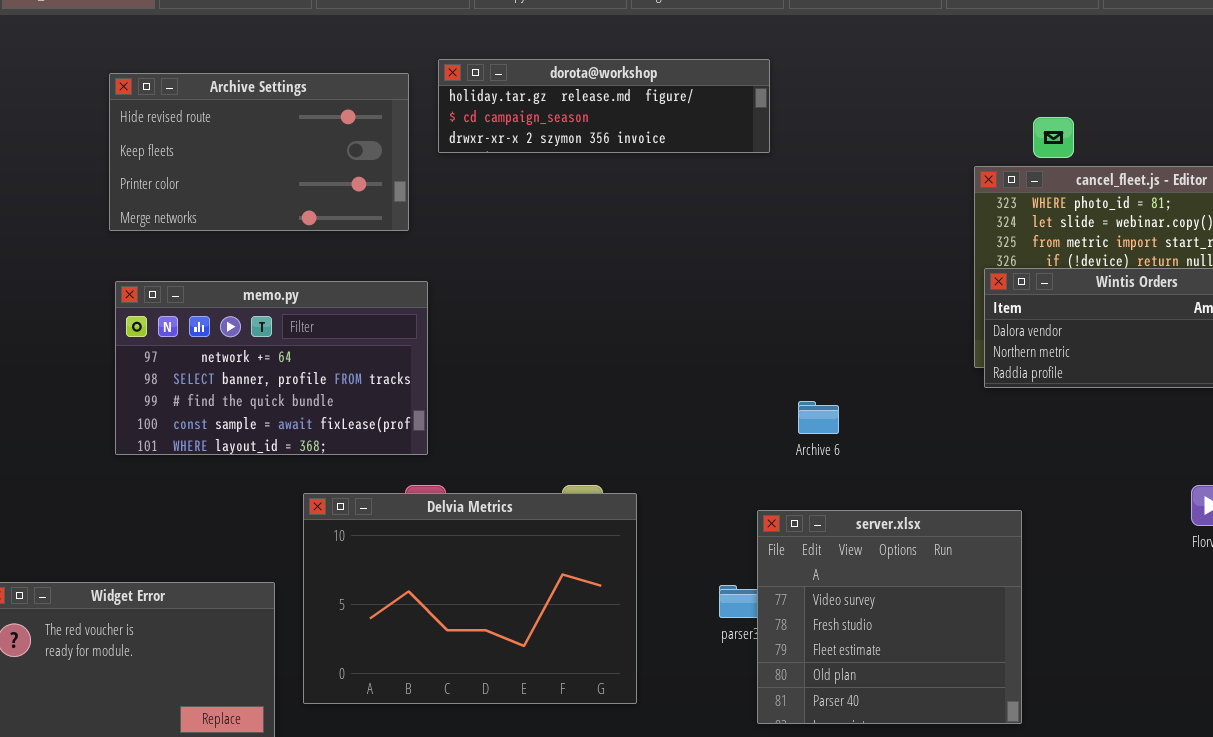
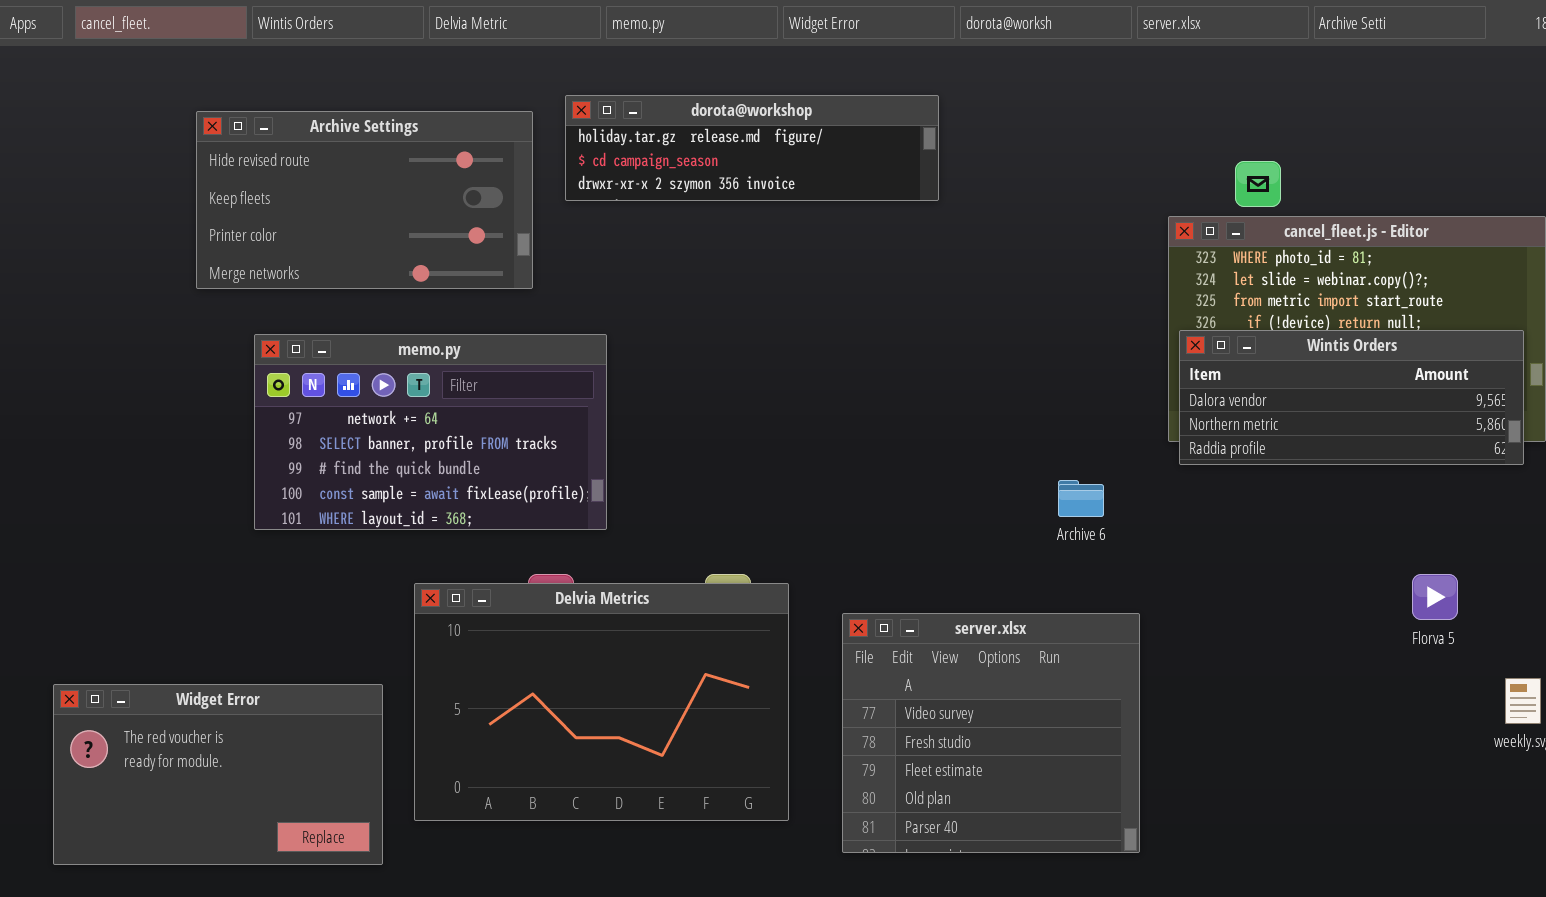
memo.py: [115,281,428,455] -> [254,334,607,530], moved
Archive 6: [798,401,839,434] -> [1058,480,1104,517], moved
server.xlsx: [757,510,1022,724] -> [842,613,1140,853], moved

